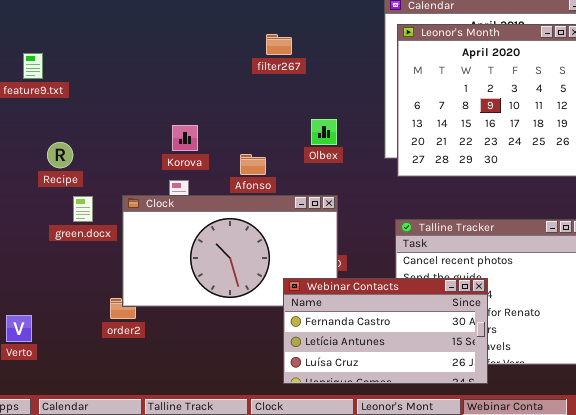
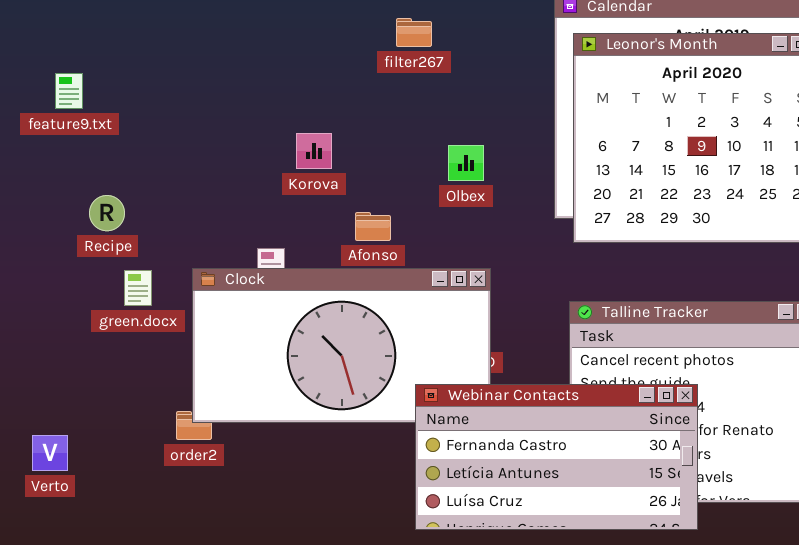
filter267: [266,34,292,55] -> [396,18,432,47], moved
Olbex: [311,119,337,145] -> [448,145,484,181], moved
Korova: [172,125,198,151] -> [296,133,332,169], moved

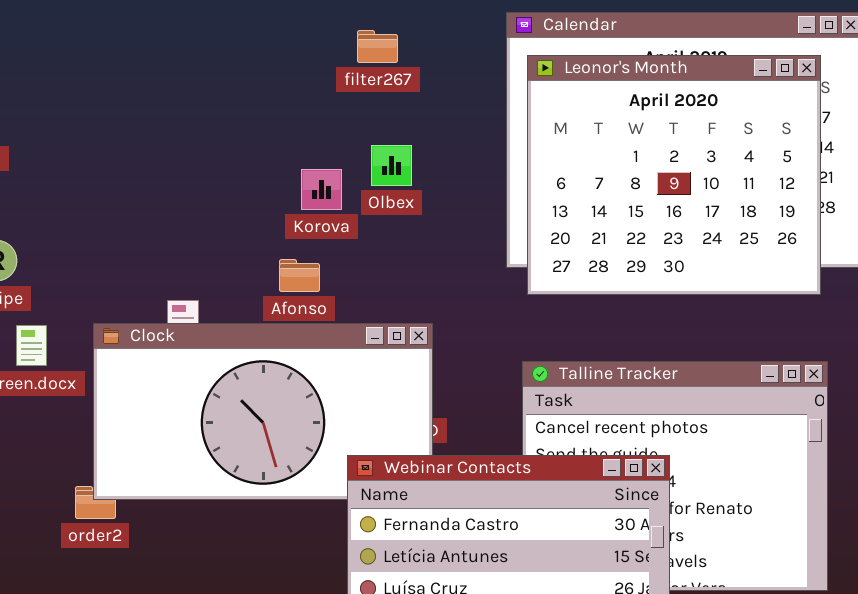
filter267: [396,18,432,47] -> [357,30,398,63], moved
Korova: [296,133,332,169] -> [301,169,342,210], moved
Olbex: [448,145,484,181] -> [371,145,412,186], moved

